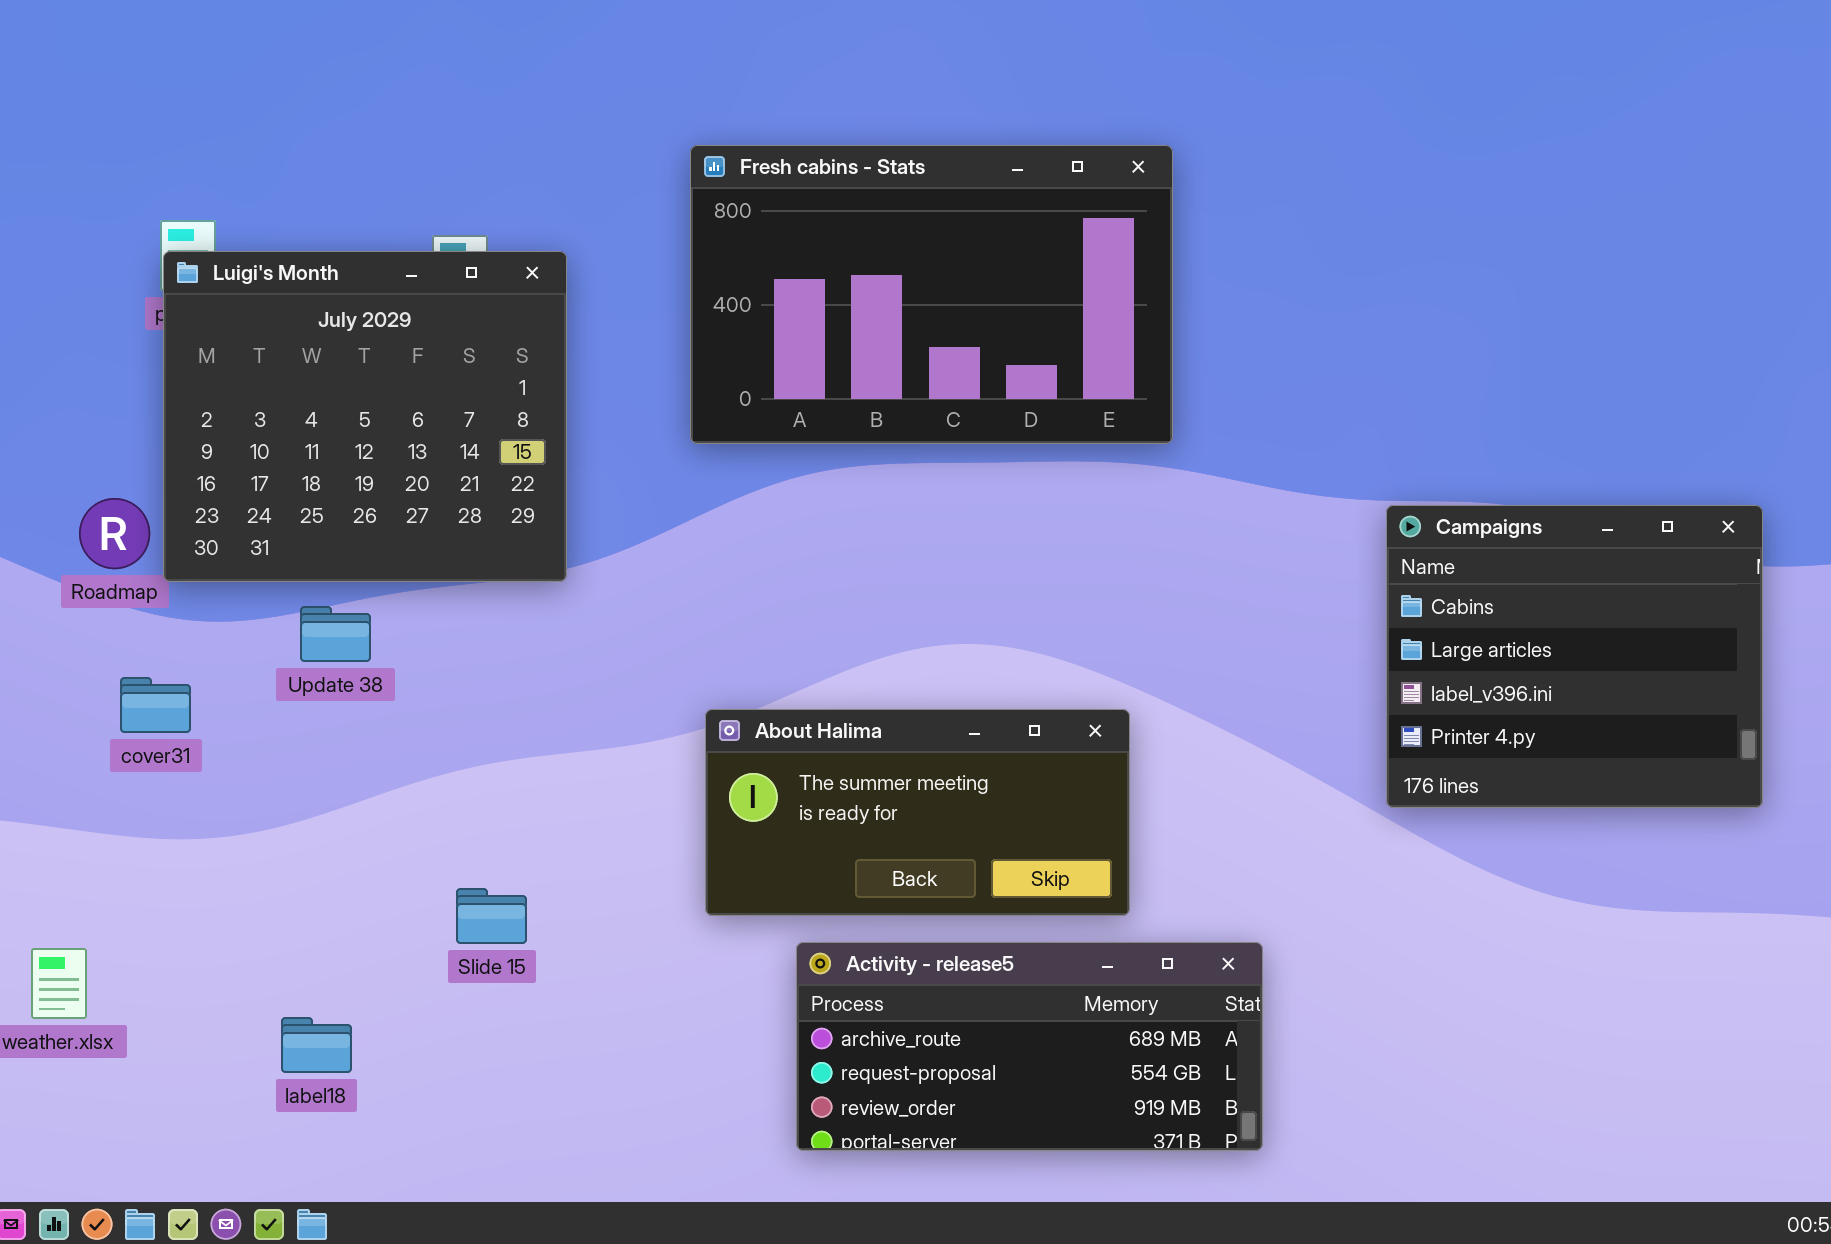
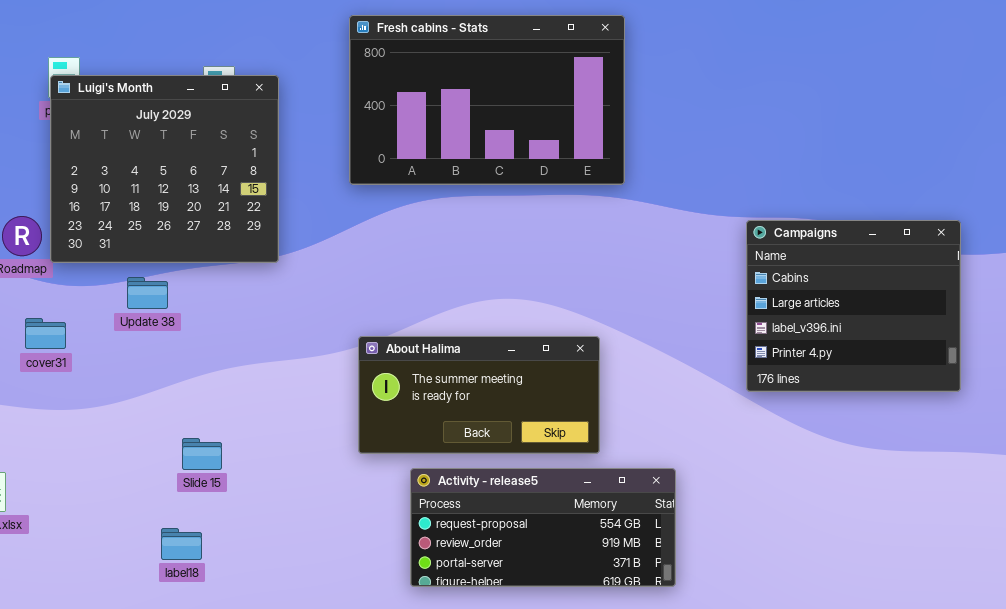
Slide 15: [456,888,527,944] -> [182,438,222,470], moved
Activity - release5: [796,942,1263,1151] -> [410,468,676,587], scrolled down 1 row
label18: [281,1017,352,1073] -> [161,528,202,560], moved

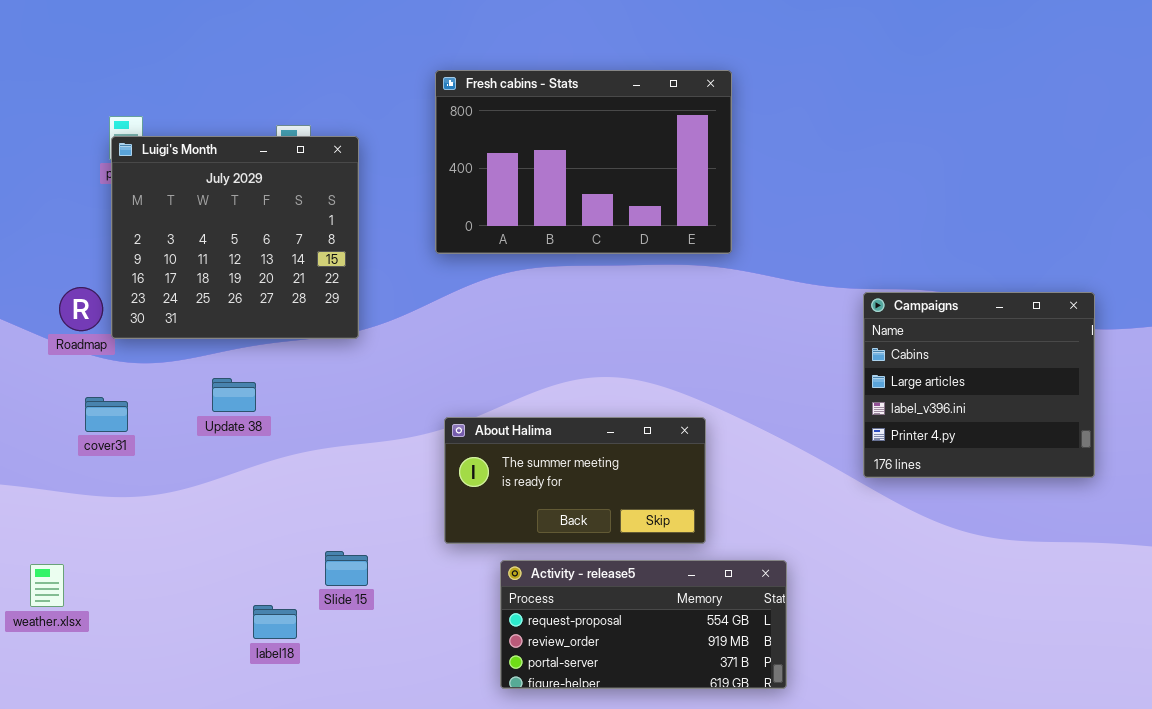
Update 38: [127,277,168,309] -> [212,378,256,412], moved
Slide 15: [182,438,222,470] -> [325,551,368,586], moved
label18: [161,528,202,560] -> [253,605,297,639], moved

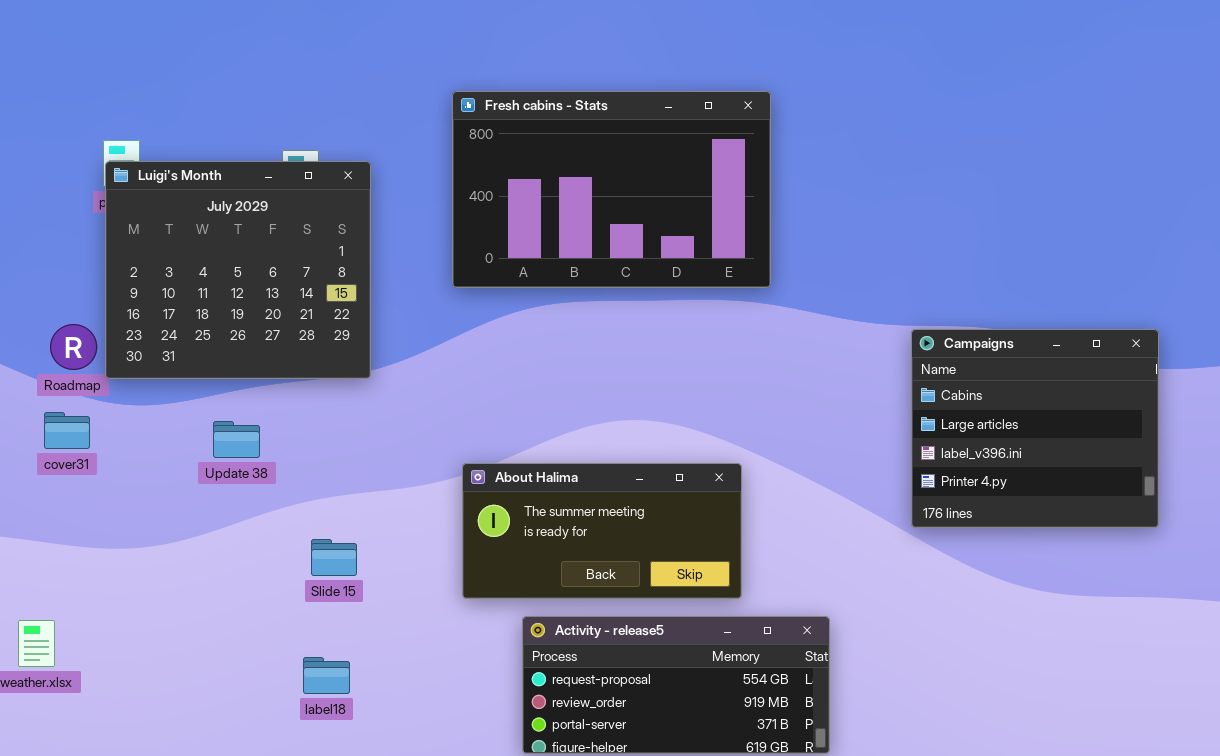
cover31: [85,397,128,432] -> [44,412,90,449], moved
Slide 15: [325,551,368,586] -> [311,539,357,576], moved
label18: [253,605,297,639] -> [303,657,350,694], moved

